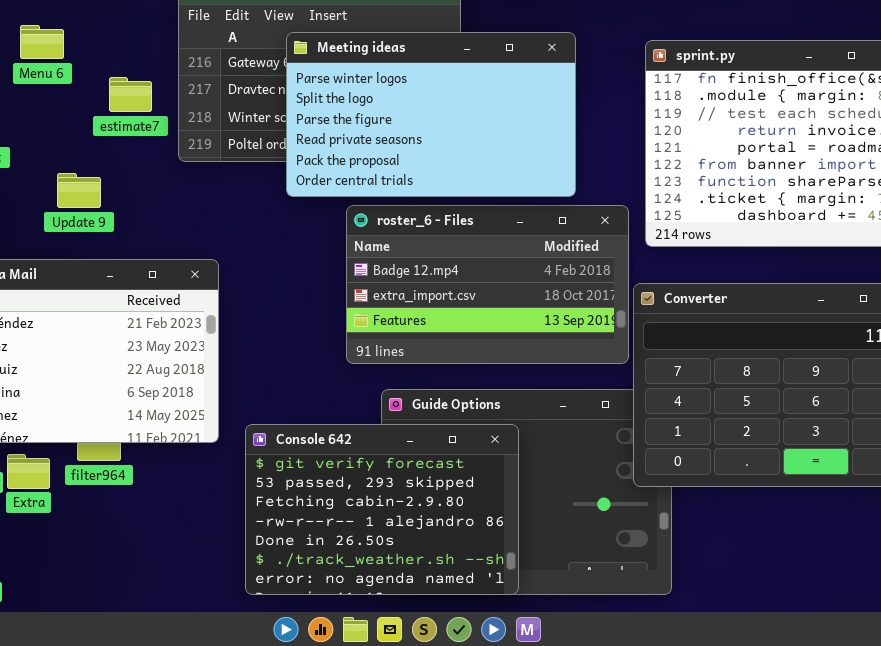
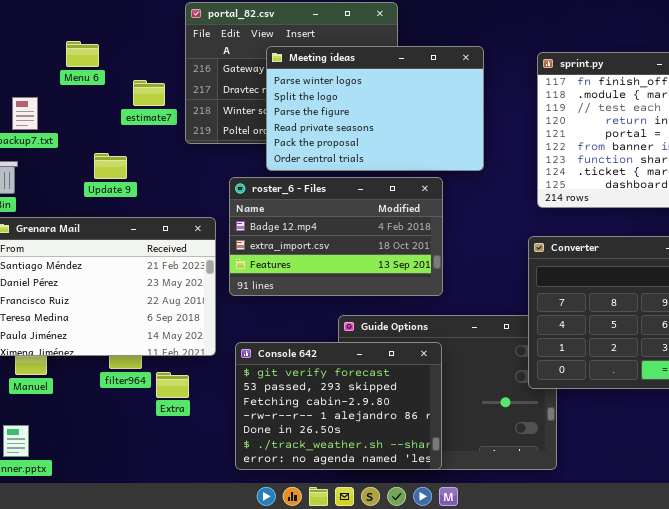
roster_6 - Files: [346,205,629,364] -> [229,177,443,296], moved
Extra: [7,454,50,489] -> [156,372,189,398], moved

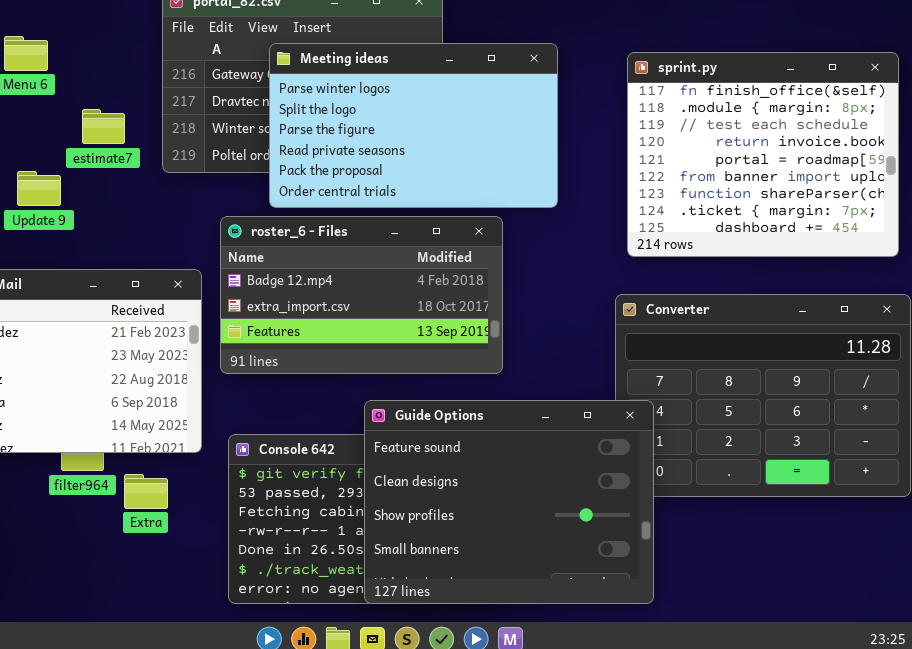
estimate7: [133,80,165,106] -> [82,109,125,144], moved
Update 9: [94,153,127,179] -> [17,171,61,206], moved
Guide Options: [338,315,557,470] -> [364,400,654,604], raised

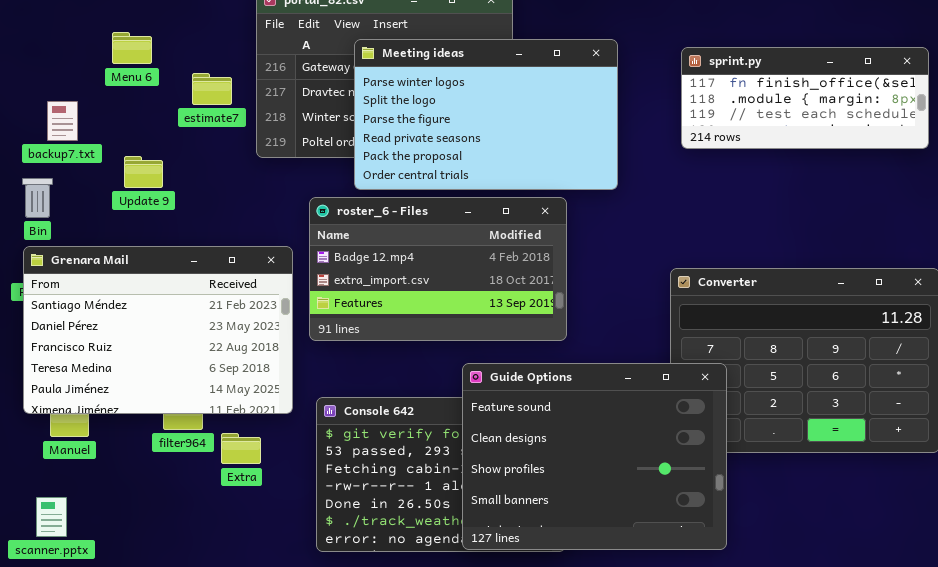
sprint.py: [627,52,899,257] -> [681,47,929,149], resized
estimate7: [82,109,125,144] -> [192,73,232,105], moved
Guide Options: [364,400,654,604] -> [462,363,727,550], moved

